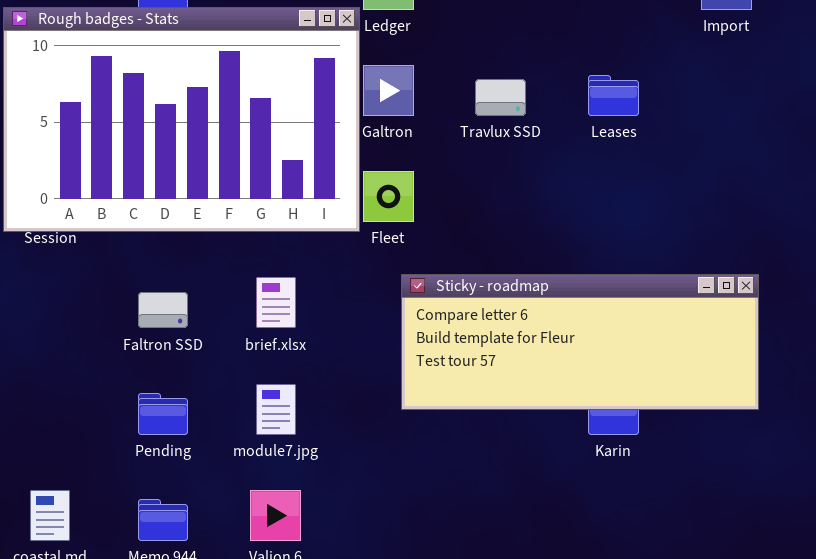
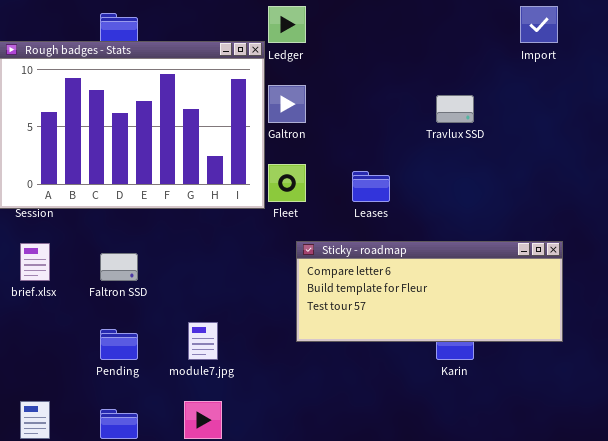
Leases: [588,75,639,116] -> [352,171,390,202], moved
Travlux SSD: [475,79,526,116] -> [436,95,474,123], moved
brief.xlsx: [256,277,296,328] -> [20,243,50,281], moved

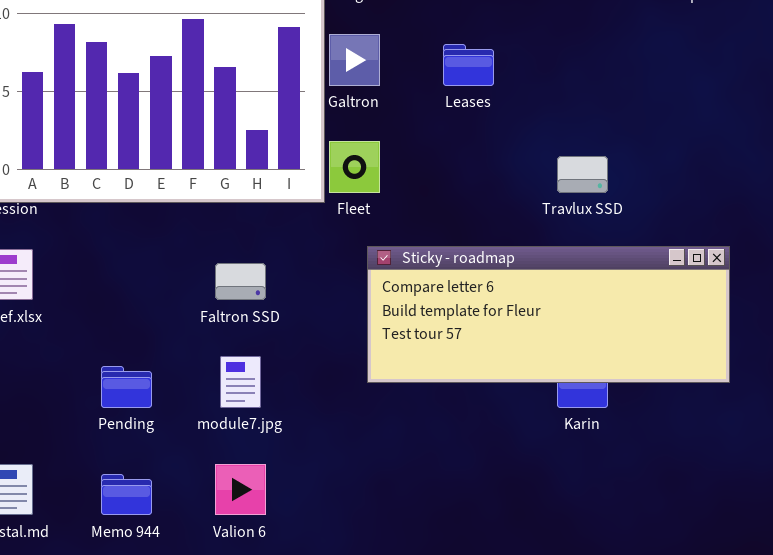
Travlux SSD: [436,95,474,123] -> [557,156,608,193], moved
Leases: [352,171,390,202] -> [443,44,494,86], moved
Faltron SSD: [100,253,138,281] -> [215,263,266,300], moved

